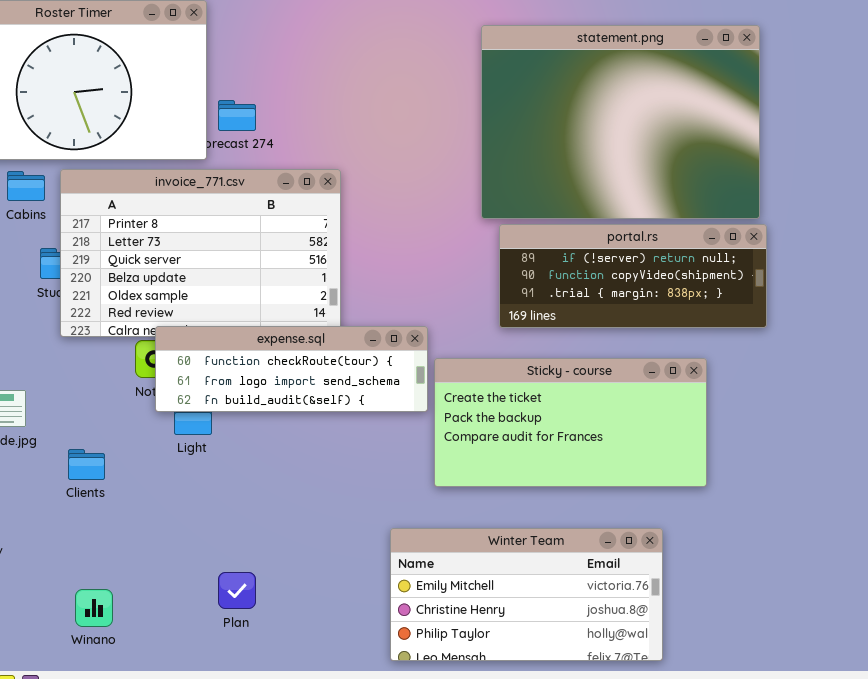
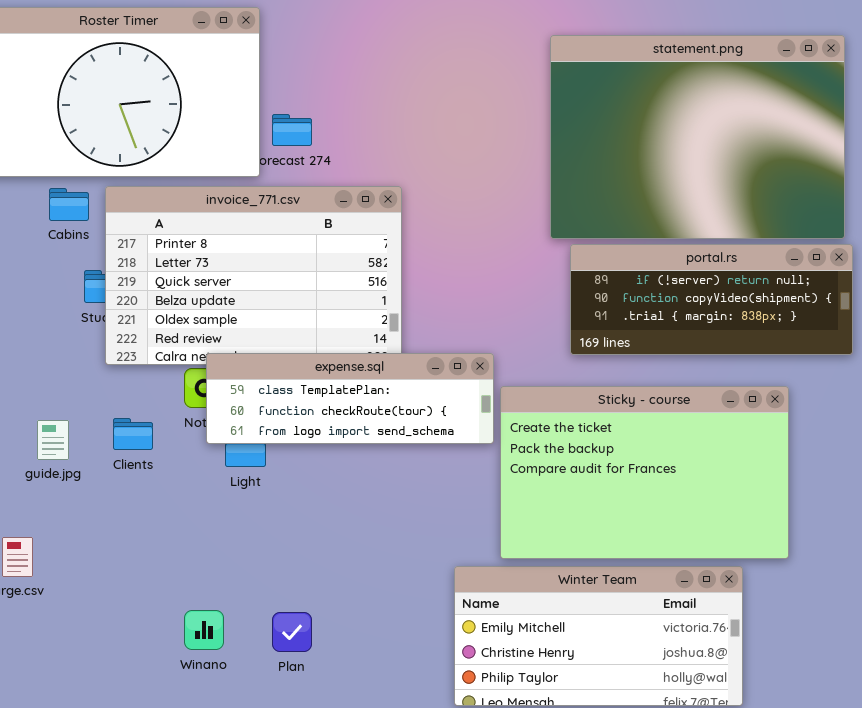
expense.sql: [155,326,428,412] -> [206,353,494,444], scrolled up 1 row
Sticky - course: [434,358,707,487] -> [500,386,789,559], resized
Clients: [68,449,105,480] -> [113,418,153,450], moved
Winano: [75,589,113,627] -> [184,610,224,650], moved

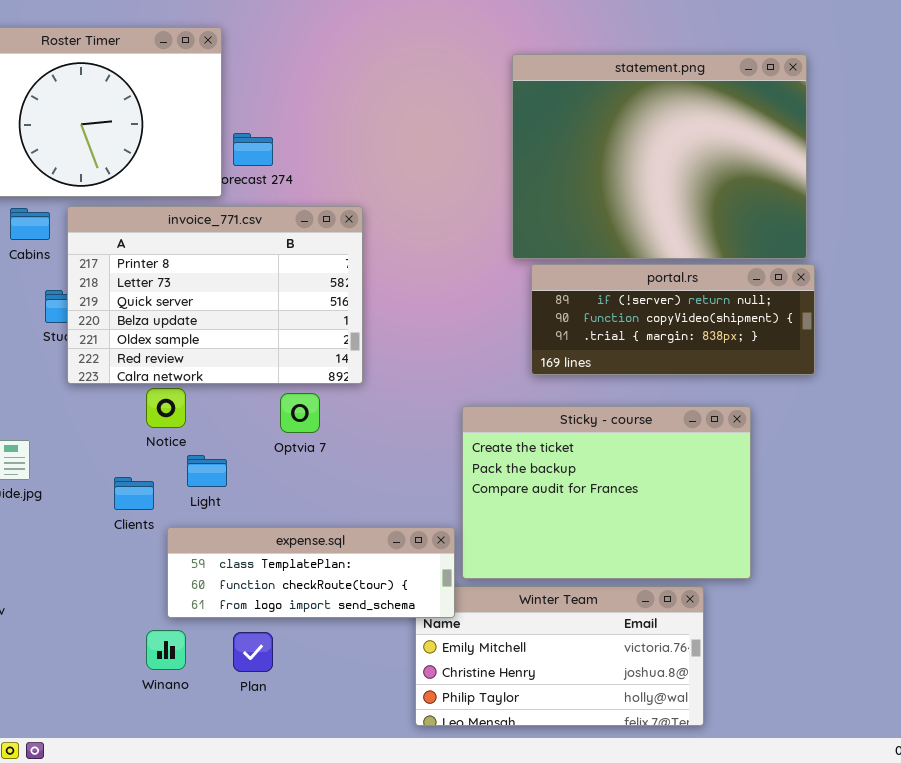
expense.sql: [206,353,494,444] -> [167,527,455,618], moved
Clients: [113,418,153,450] -> [114,477,154,510], moved

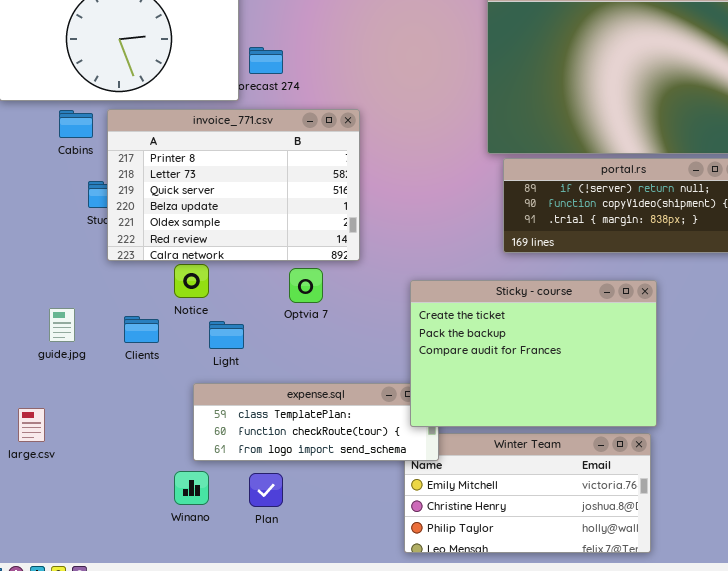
Sticky - course: [462,406,751,579] -> [410,280,657,427], moved
Clients: [114,477,154,510] -> [124,316,159,343], moved

